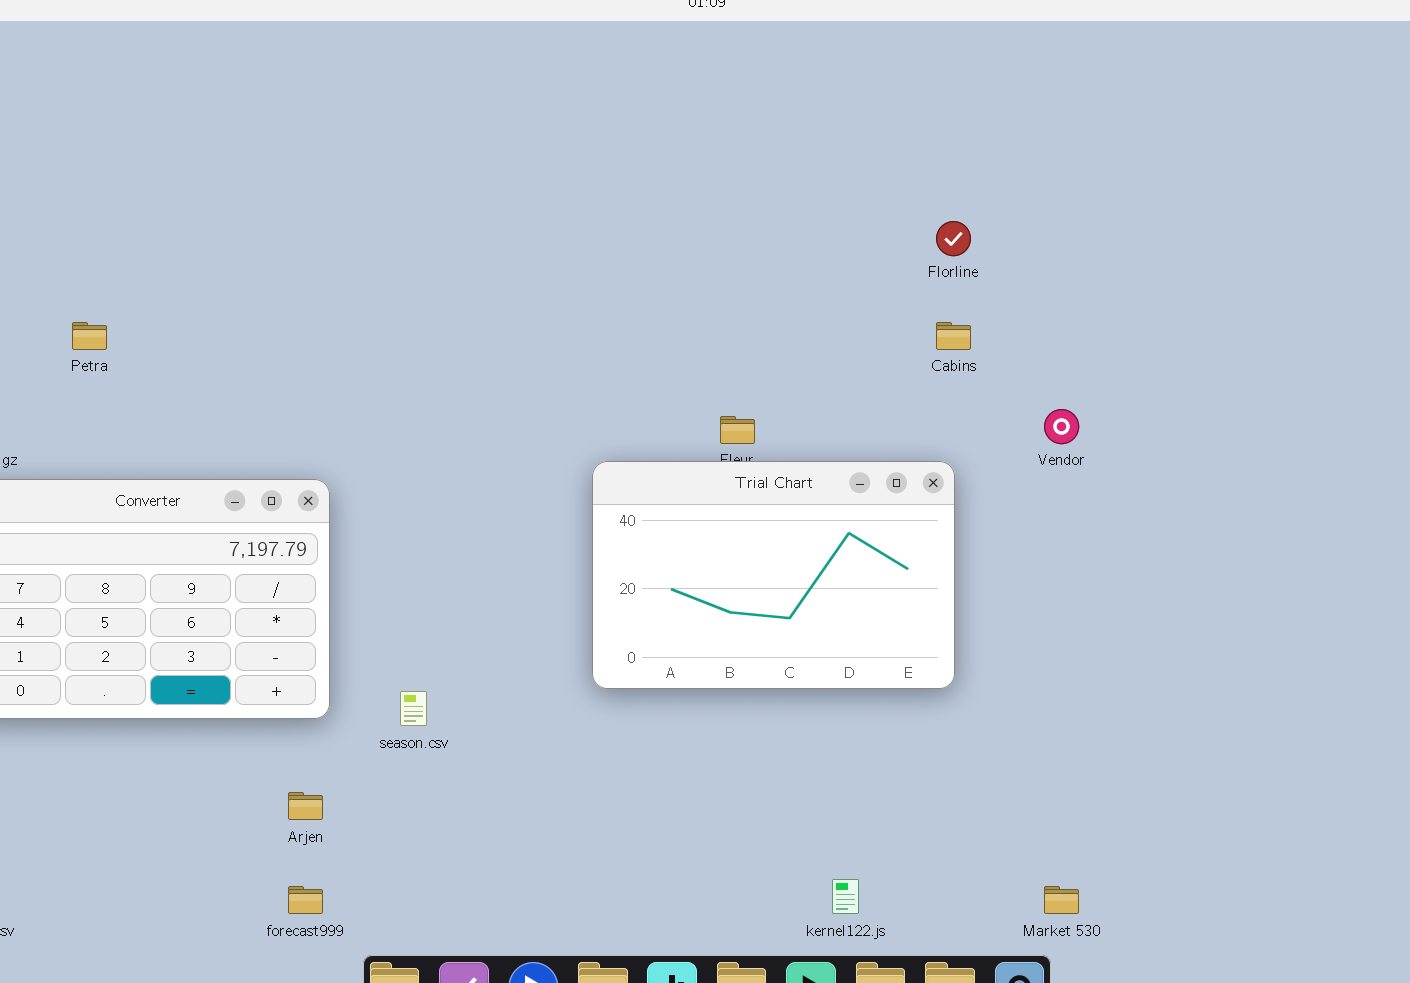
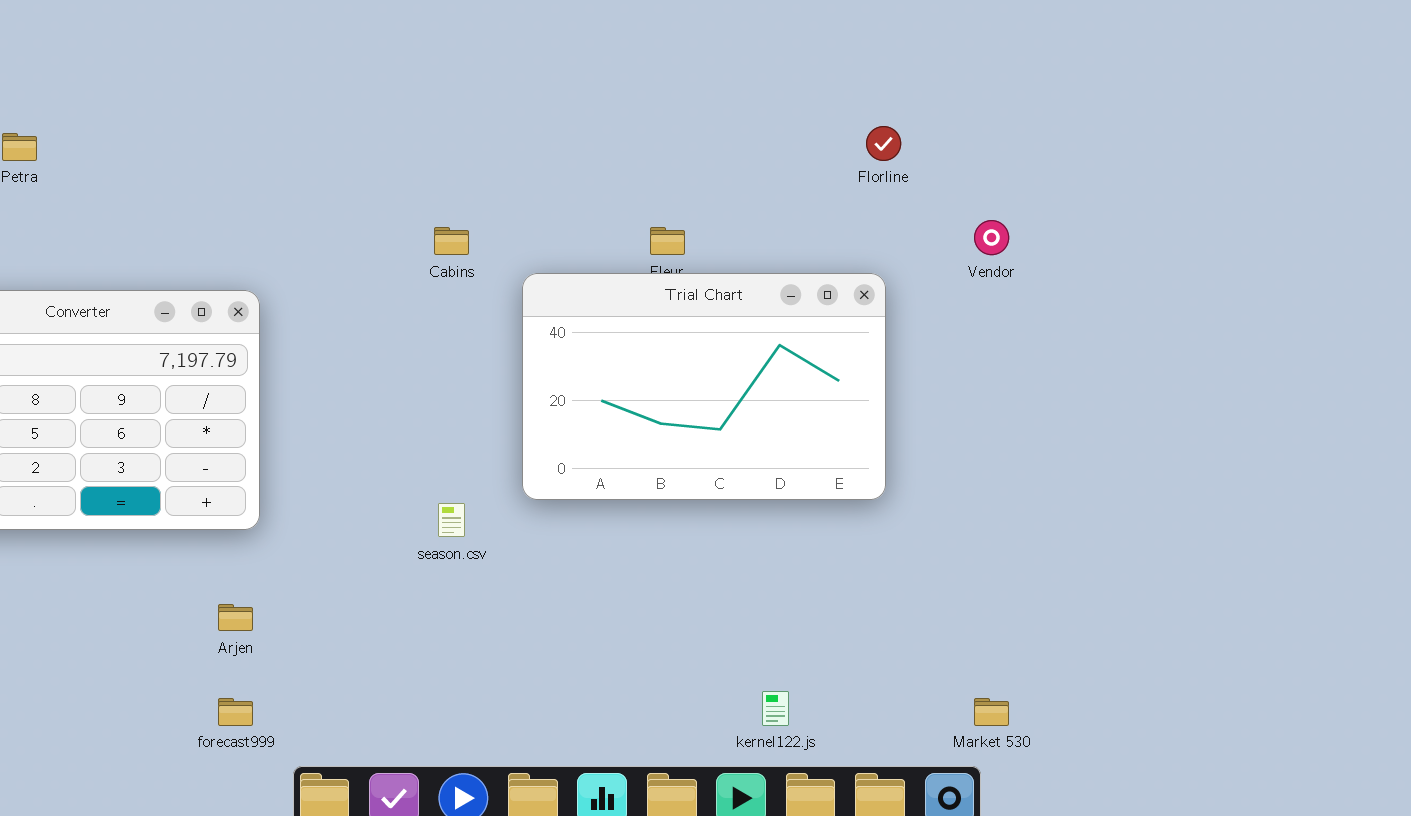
Florline: [936,221,971,256] -> [866,126,901,161], moved
Cabins: [936,322,971,350] -> [434,227,469,255], moved
season.csv: [400,691,427,726] -> [438,503,465,537], moved

